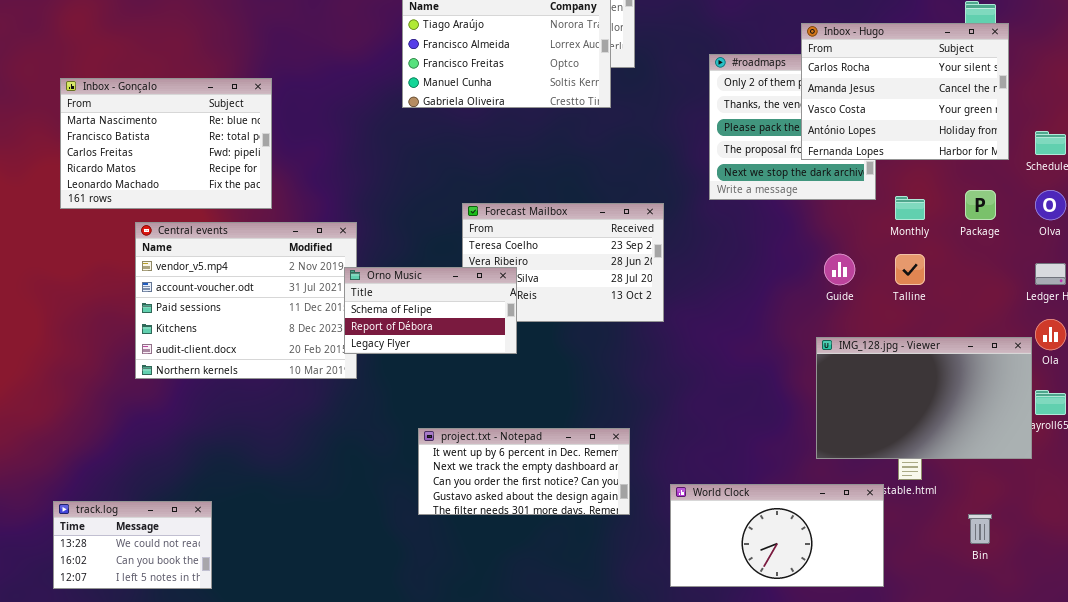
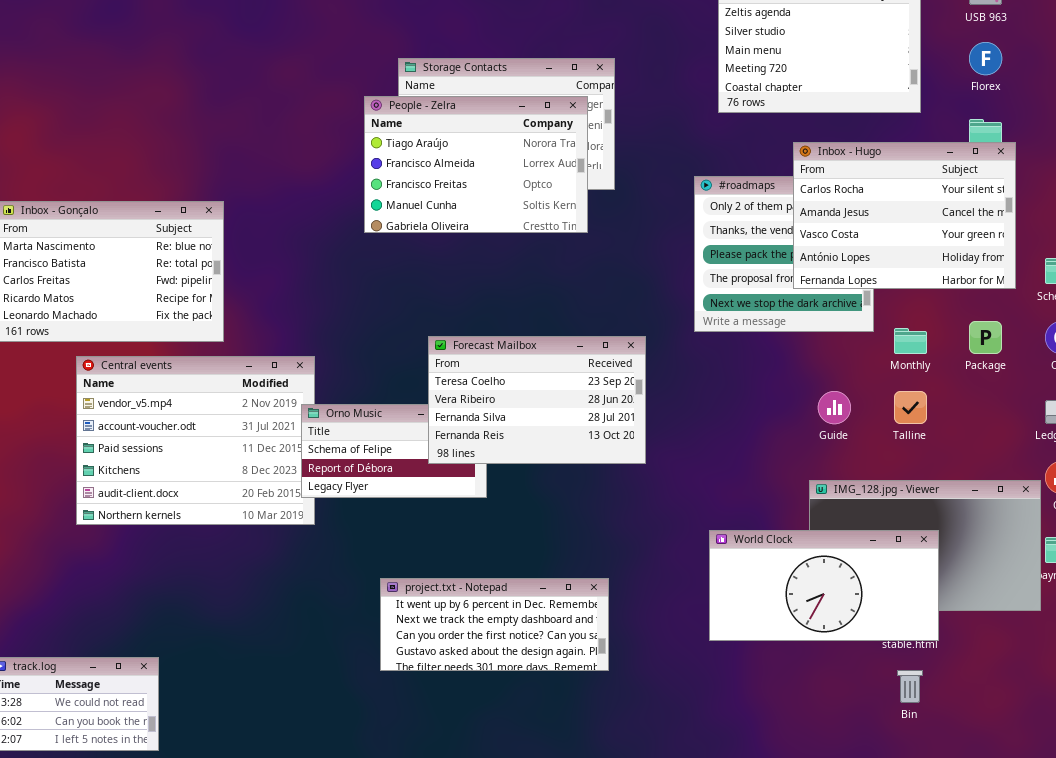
Forecast Mailbox: [462,203,664,322] -> [428,336,646,464], raised
World Clock: [670,484,884,587] -> [709,530,939,641], moved
Bin: [968,514,992,544] -> [897,670,923,703], moved

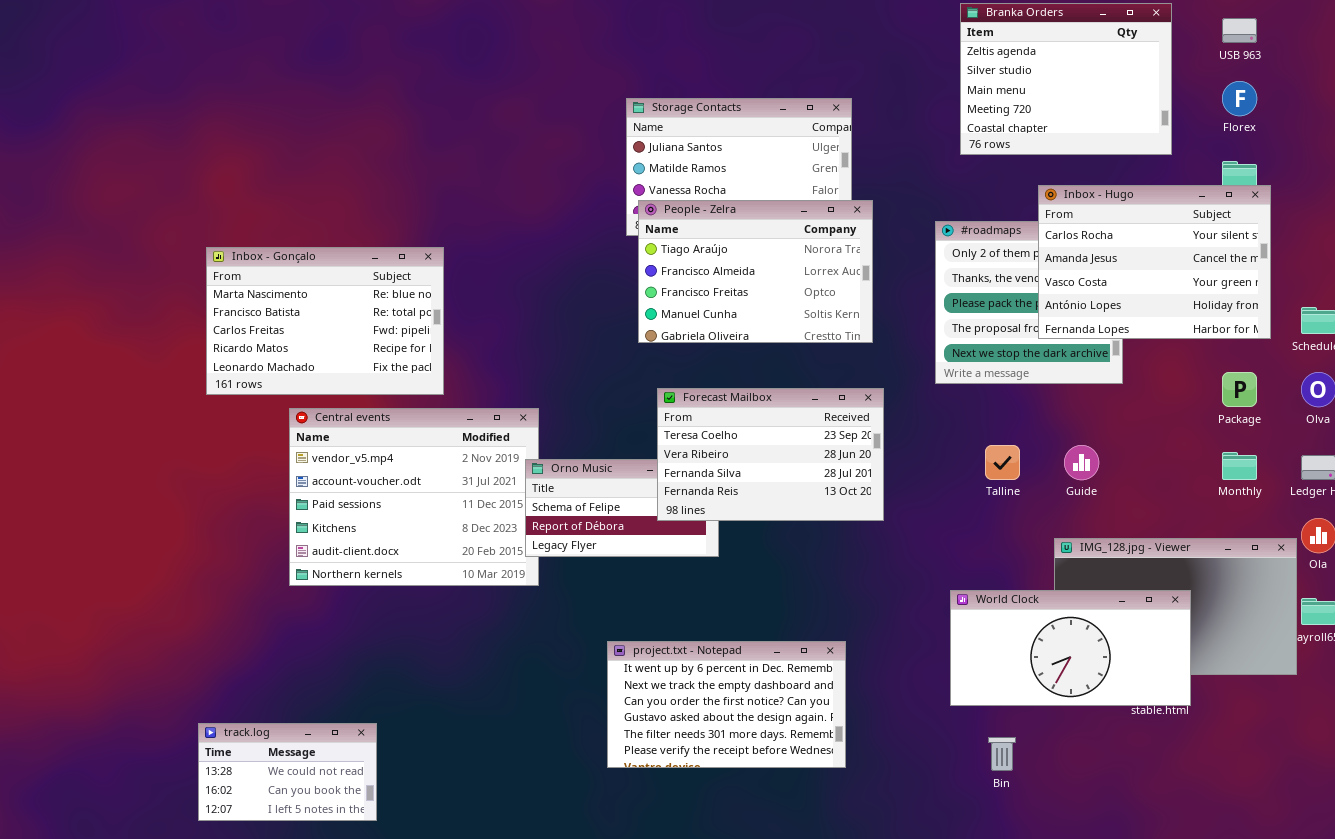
People - Zelra: [364,96,588,233] -> [638,200,873,343], moved
Monthly: [894,328,927,354] -> [1222,452,1257,480], moved
Talline: [894,391,927,424] -> [985,445,1020,480], moved
project.txt - Notepad: [380,578,609,671] -> [607,641,846,768], resized
Bin: [897,670,923,703] -> [988,737,1016,771], moved

